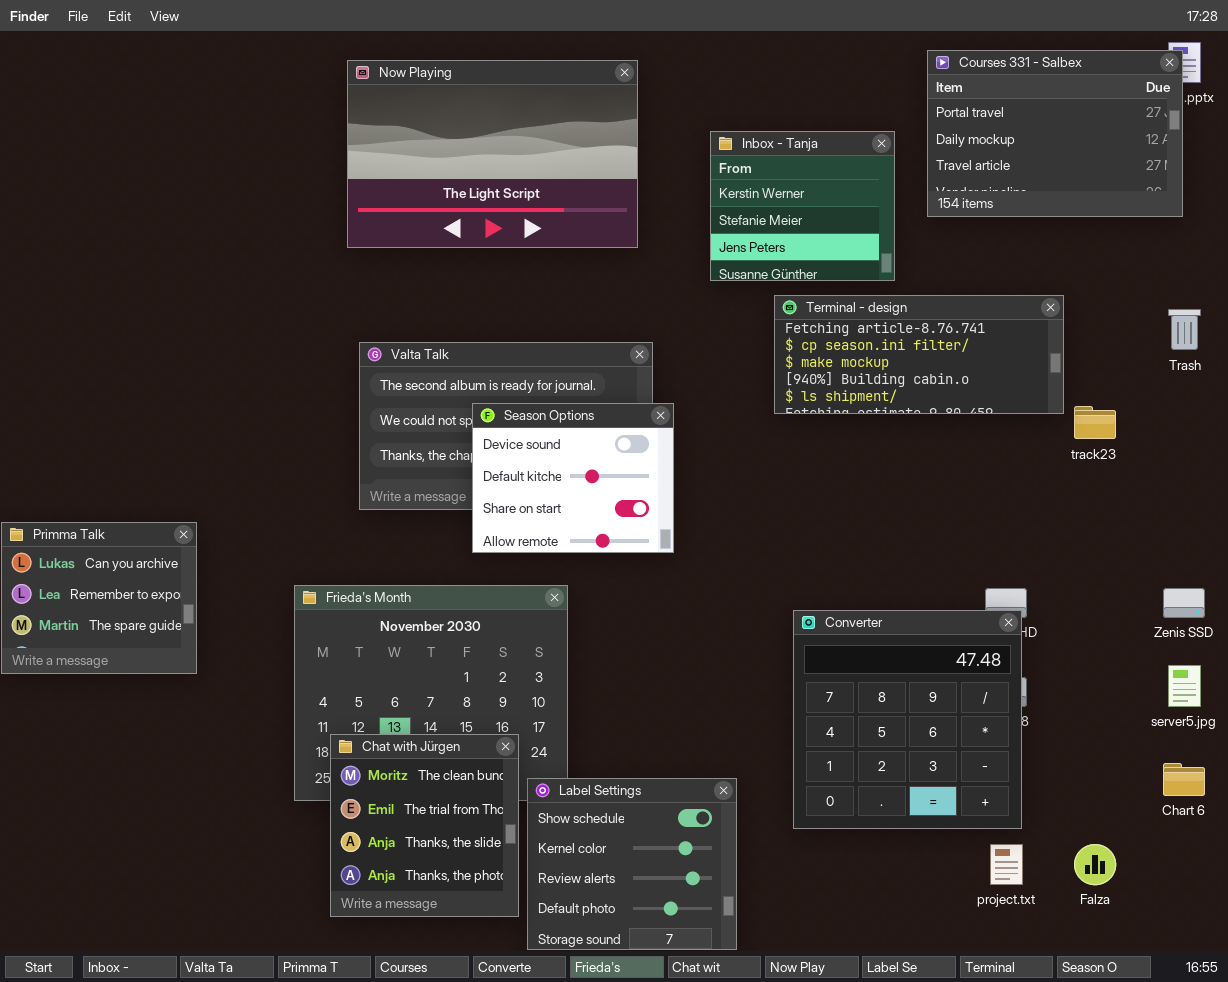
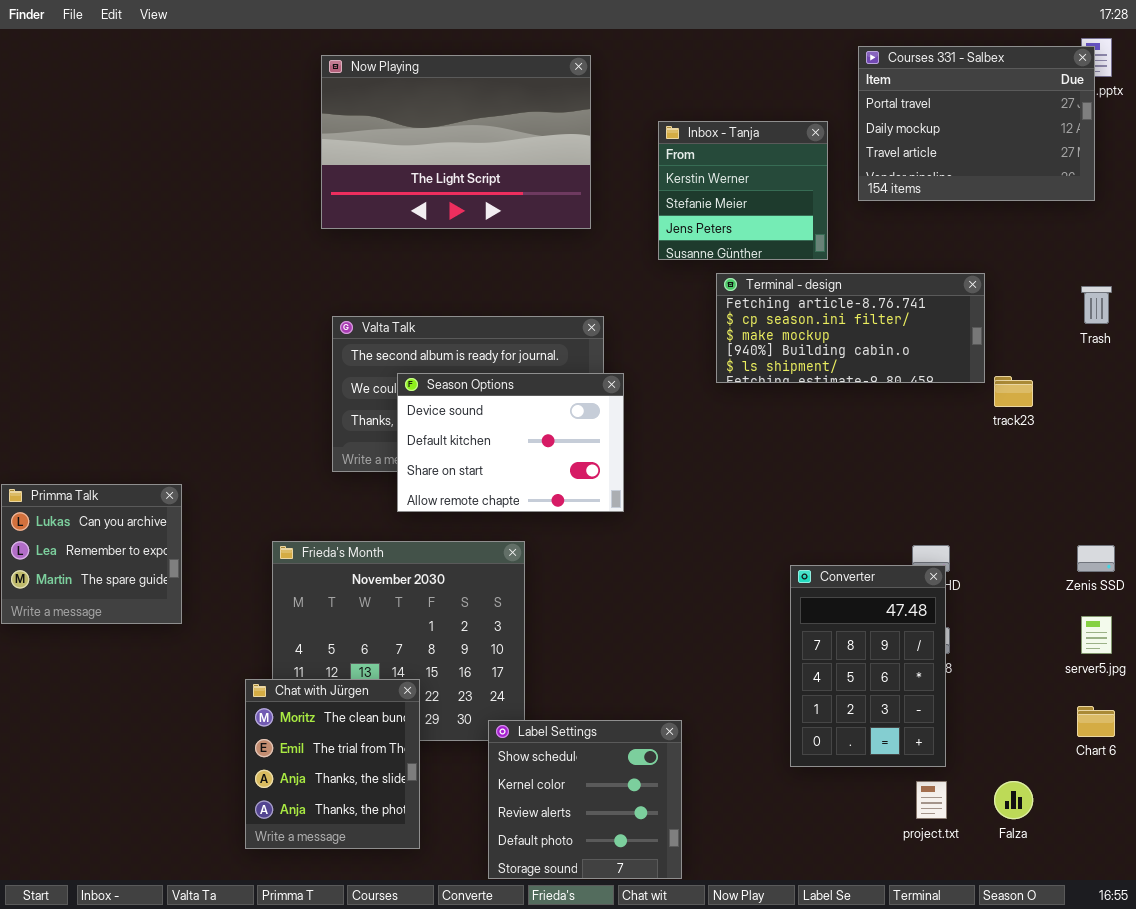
Season Options: [472,403,674,553] -> [397,373,624,512], resized
Converter: [793,610,1022,829] -> [790,565,946,767], resized
Chat with Jürgen: [330,734,519,917] -> [245,679,420,849], moved

